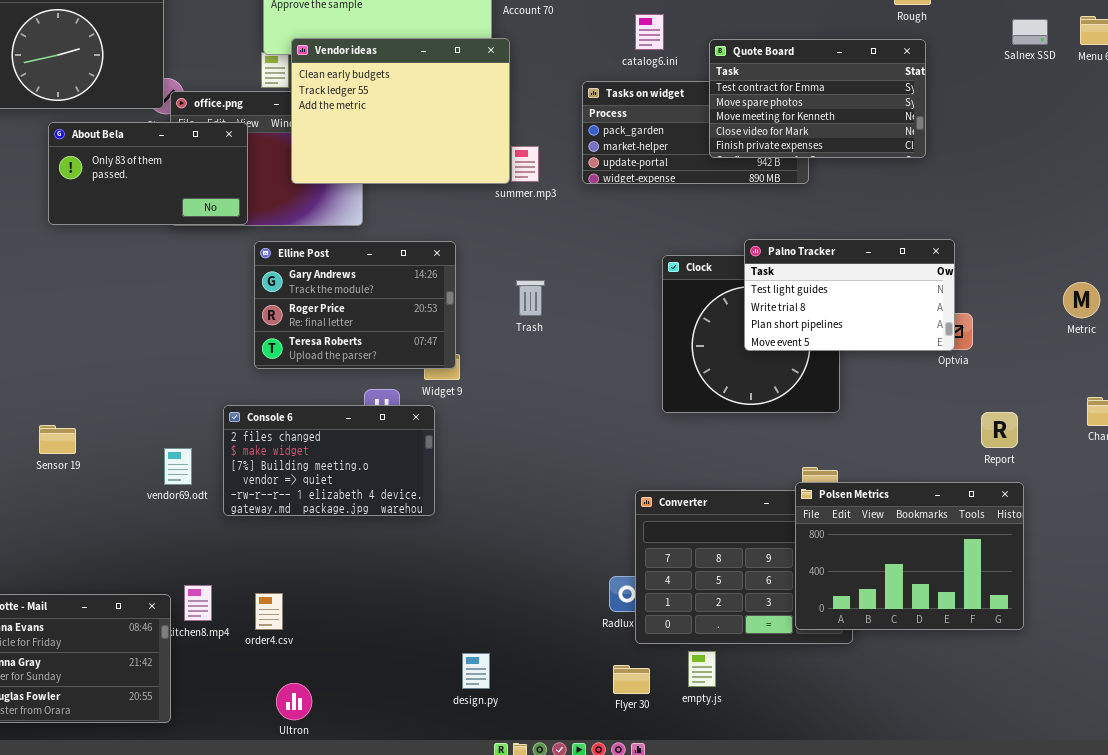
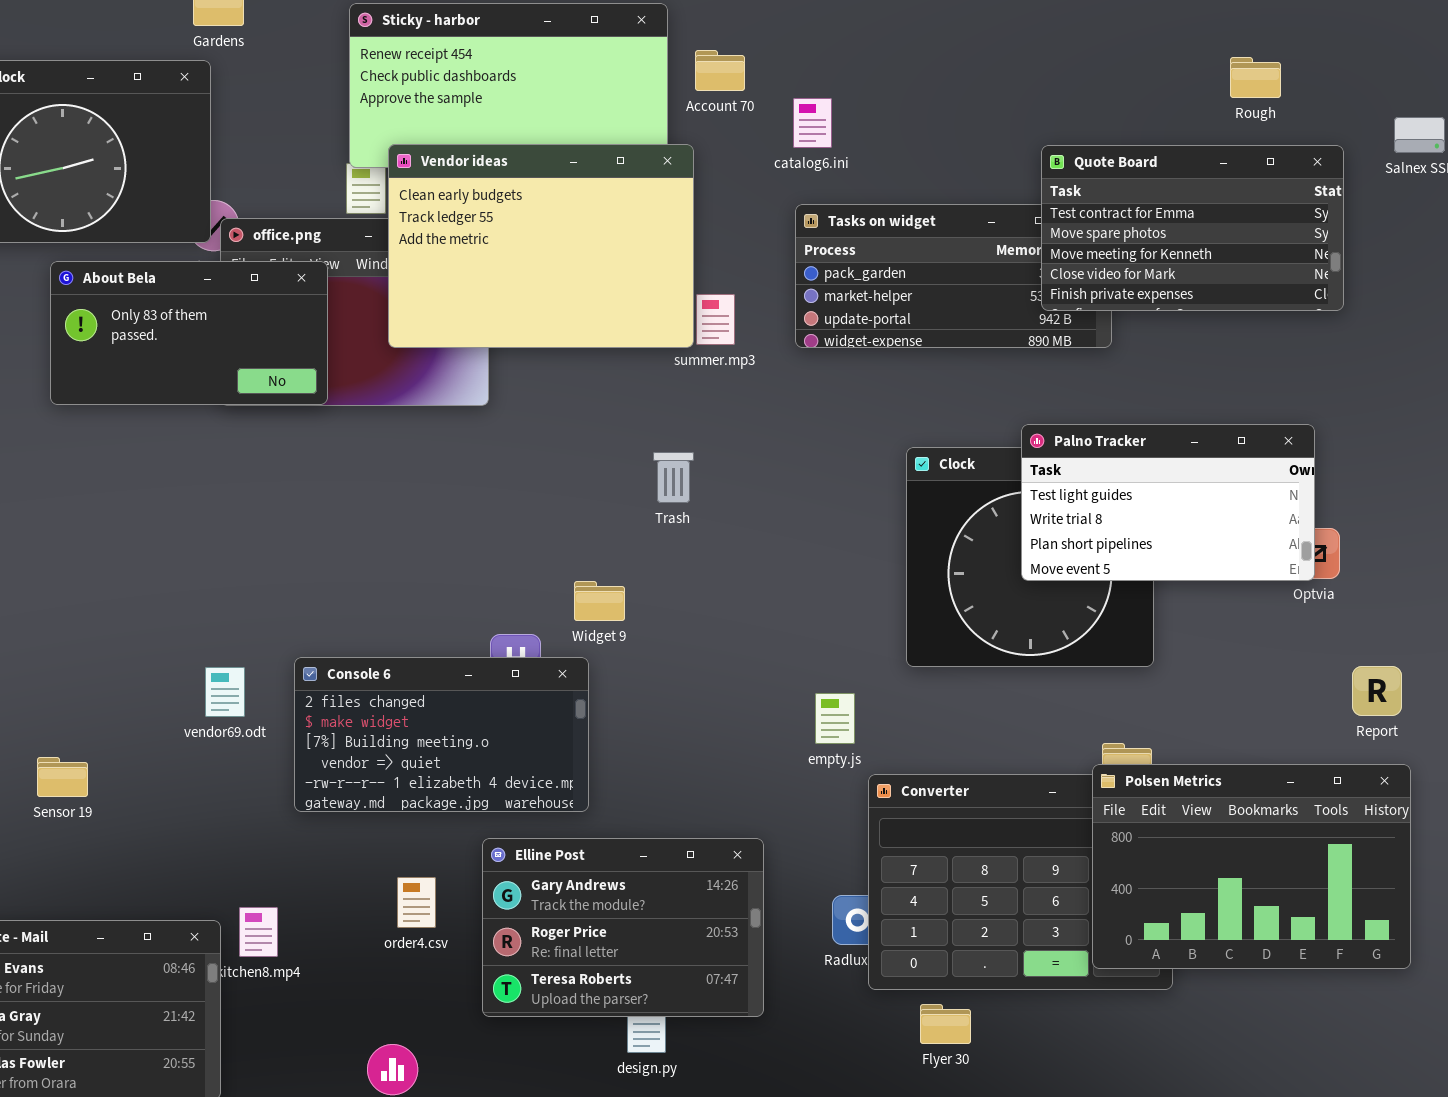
catalog6.ini: [635,14,664,50] -> [793,98,832,148], moved
Quote Board: [709,39,926,158] -> [1041,145,1344,311], moved
Elline Post: [254,241,456,369] -> [482,838,764,1017], moved
Trash: [516,280,545,316] -> [653,452,694,503], moved
Sensor 19: [39,425,76,454] -> [37,757,88,797], moved
vendor69.odt: [164,448,192,485] -> [205,667,245,717], moved
order4.csv: [255,593,283,630] -> [397,877,436,928], moved
empty.js: [688,651,716,687] -> [815,693,855,744], moved
Flyer 30: [613,665,650,694] -> [920,1004,971,1044], moved

